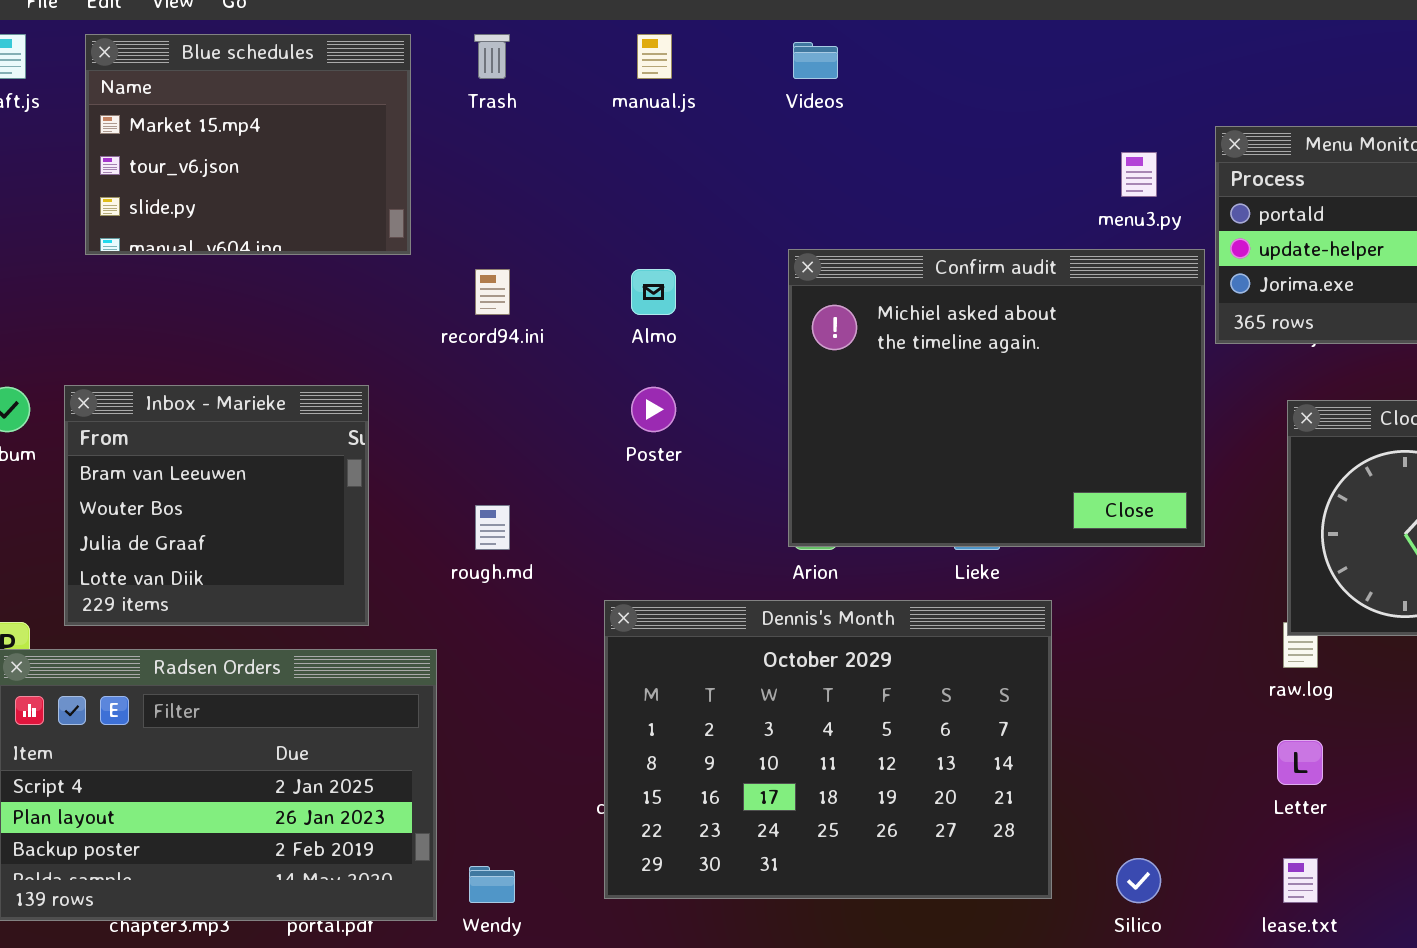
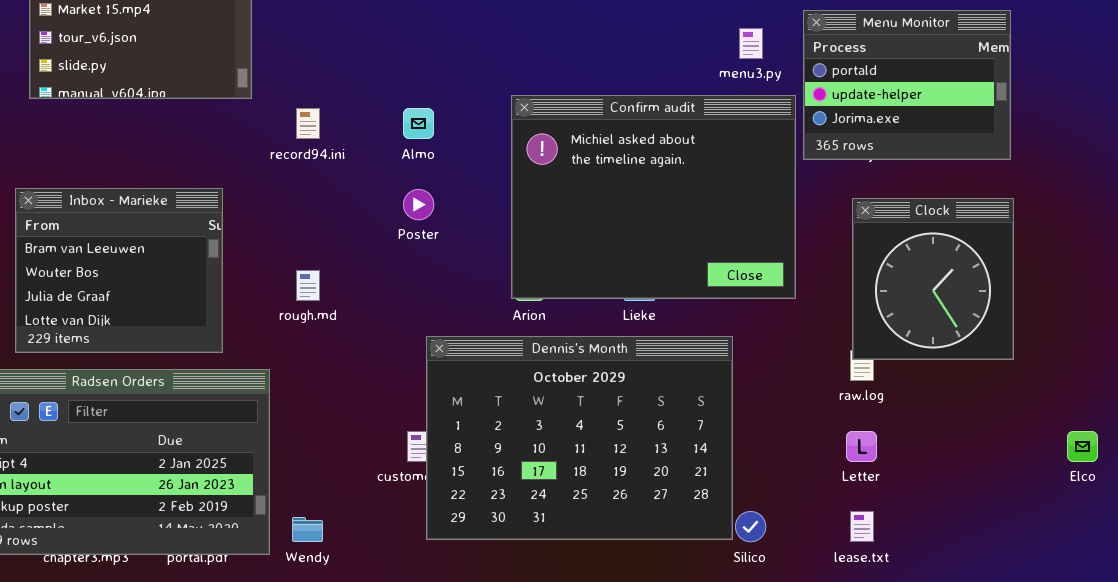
Dennis's Month: [604,600,1052,899] -> [426,336,733,540], moved

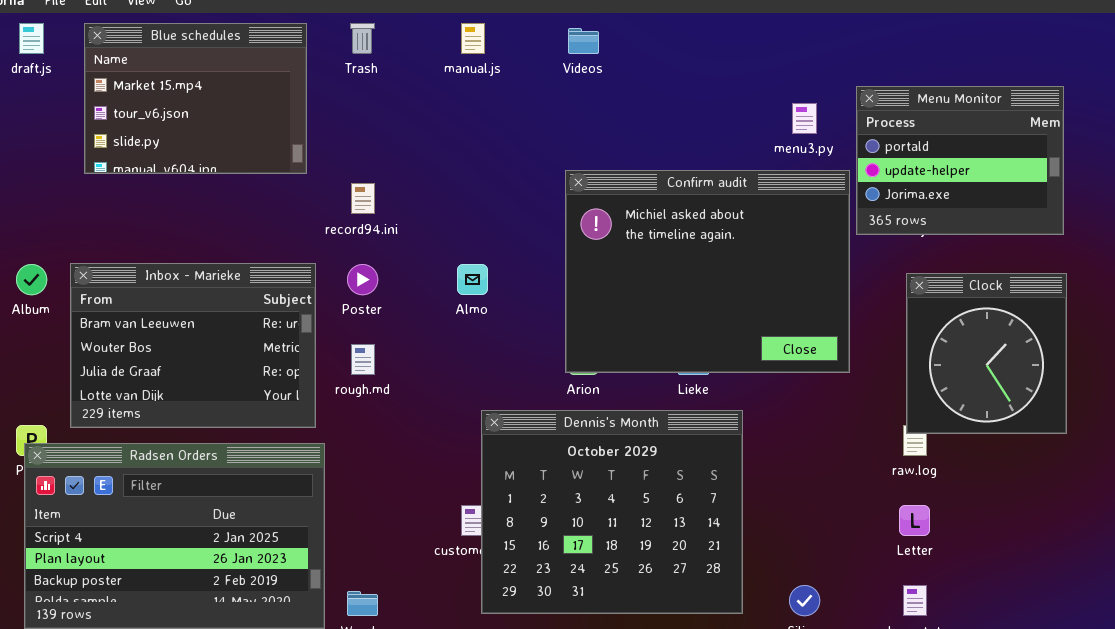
Almo: [403,108,434,139] -> [457,264,488,295], moved
Inbox - Marieke: [15,188,223,353] -> [70,263,316,428], resized
Poster: [403,189,434,220] -> [347,264,378,295], moved
Dennis's Month: [426,336,733,540] -> [481,410,743,614], resized

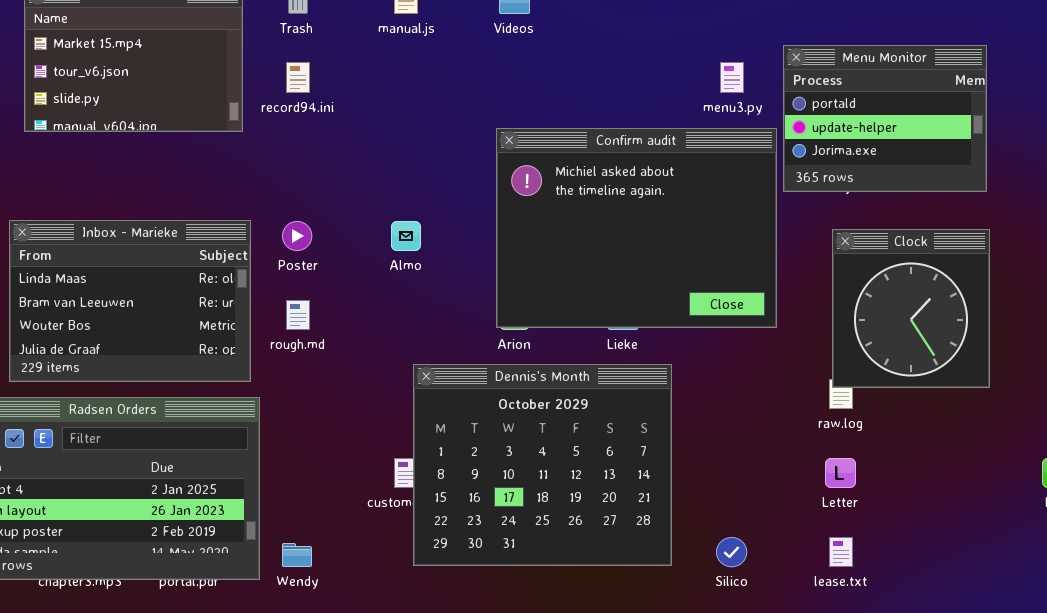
record94.ini: [351,183,375,214] -> [286,62,310,93], moved
Inbox - Marieke: [70,263,316,428] -> [9,220,251,382], scrolled up 1 row

